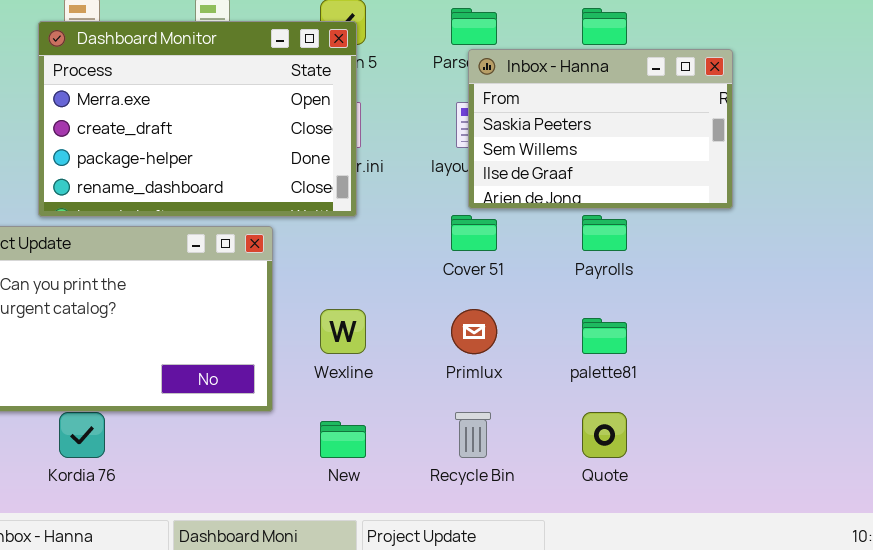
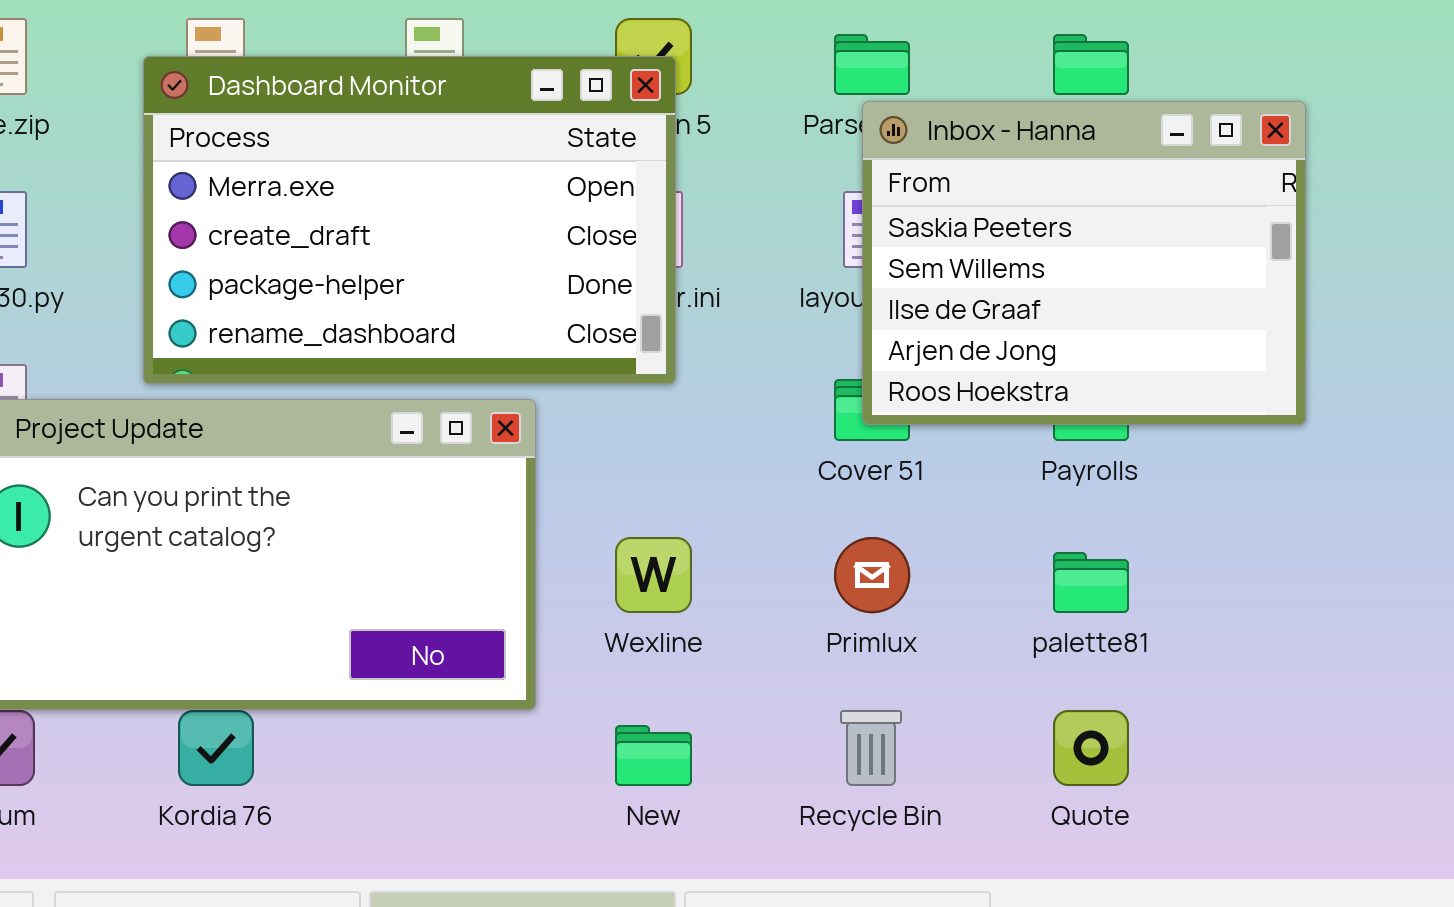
Inbox - Hanna: [468,49,733,209] -> [862,101,1306,425], resized

